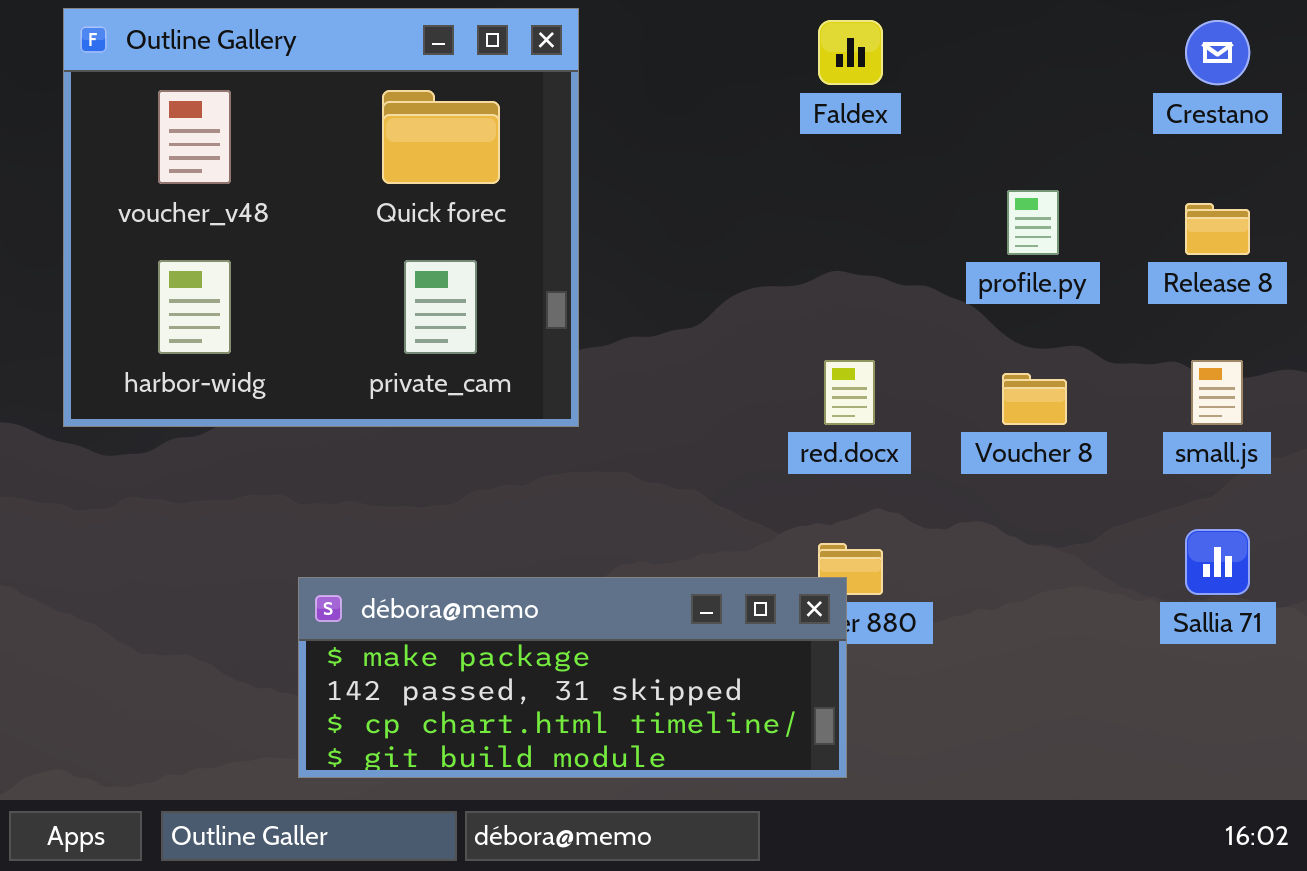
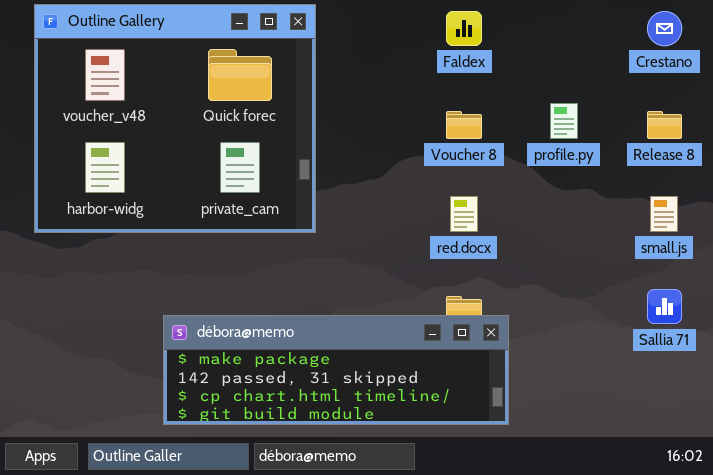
Voucher 8: [1002,373,1067,425] -> [446,111,482,139], moved
débora@memo: [298,577,847,778] -> [163,315,509,425], resized

